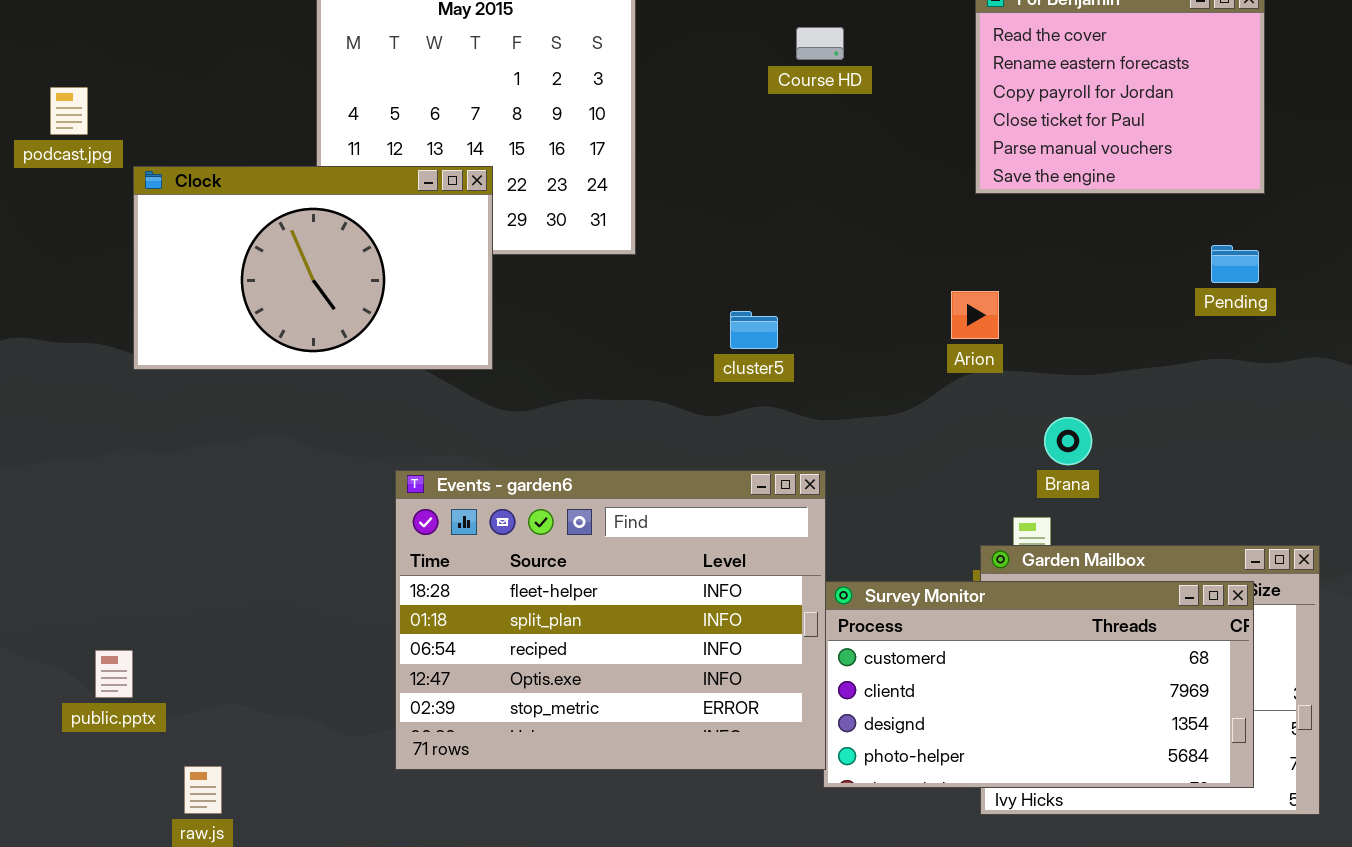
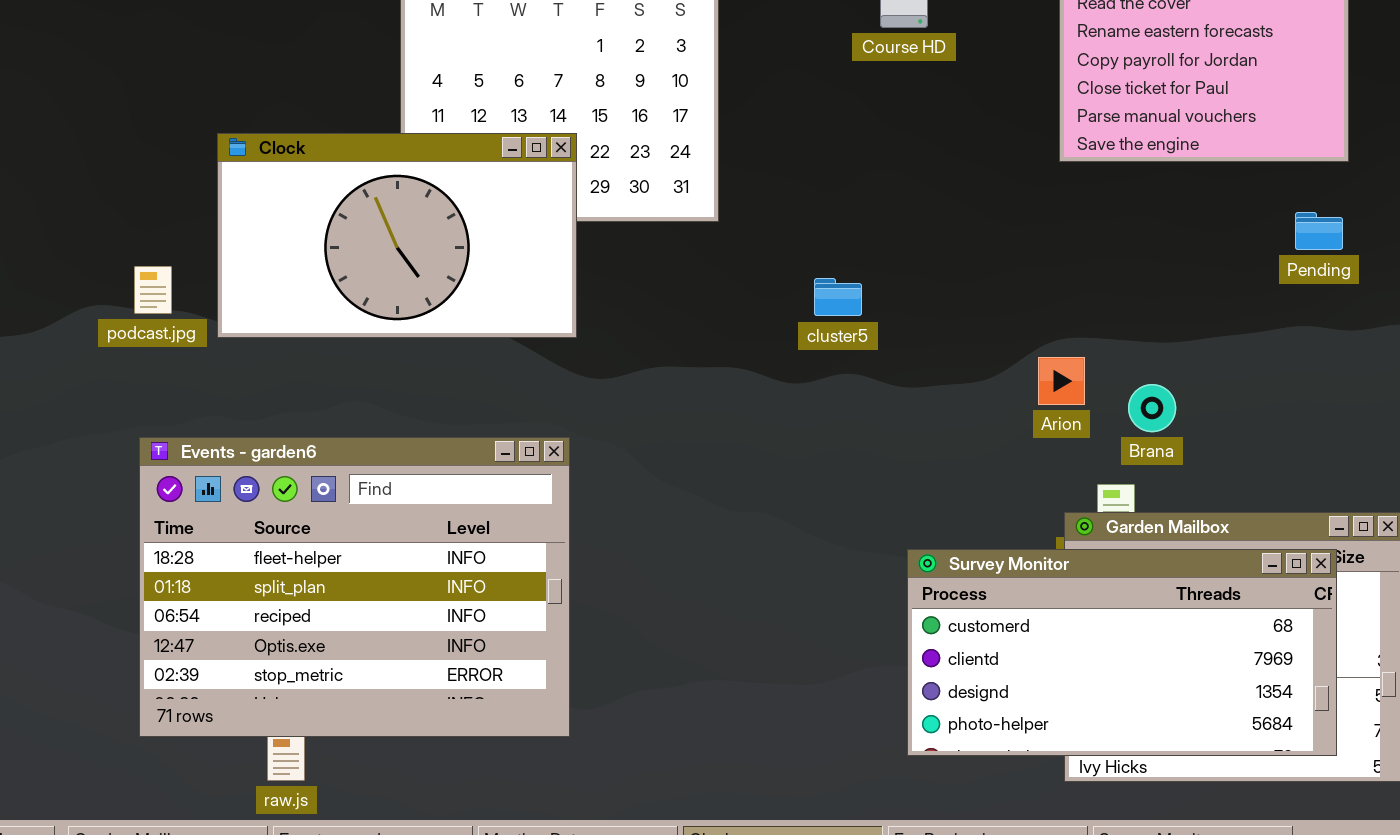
podcast.jpg: [50,87,88,135] -> [134,266,172,314], moved
Arion: [951,291,999,339] -> [1038,357,1085,405], moved
Events - garden6: [395,470,826,770] -> [139,437,570,737], moved

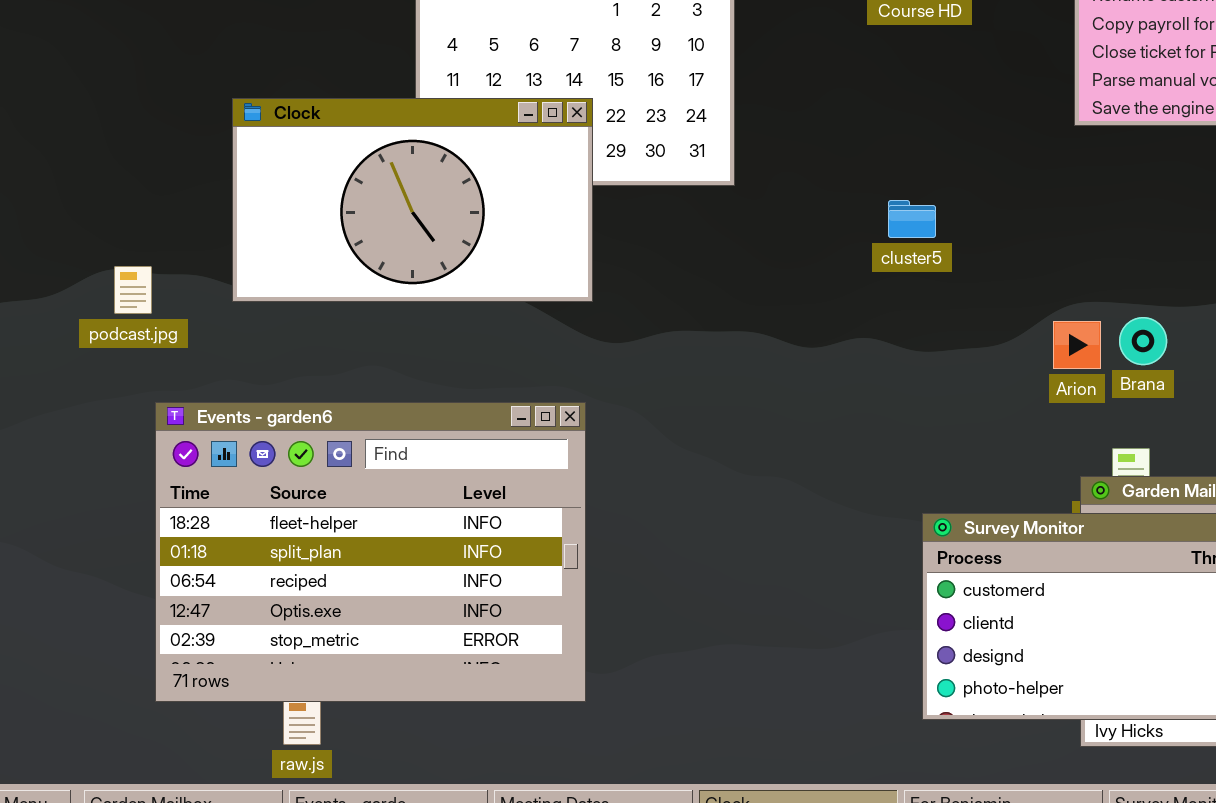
podcast.jpg: [134,266,172,314] -> [114,266,152,314], moved
cluster5: [814,278,862,316] -> [888,200,936,238], moved
Brana: [1128,384,1176,432] -> [1119,317,1167,365], moved

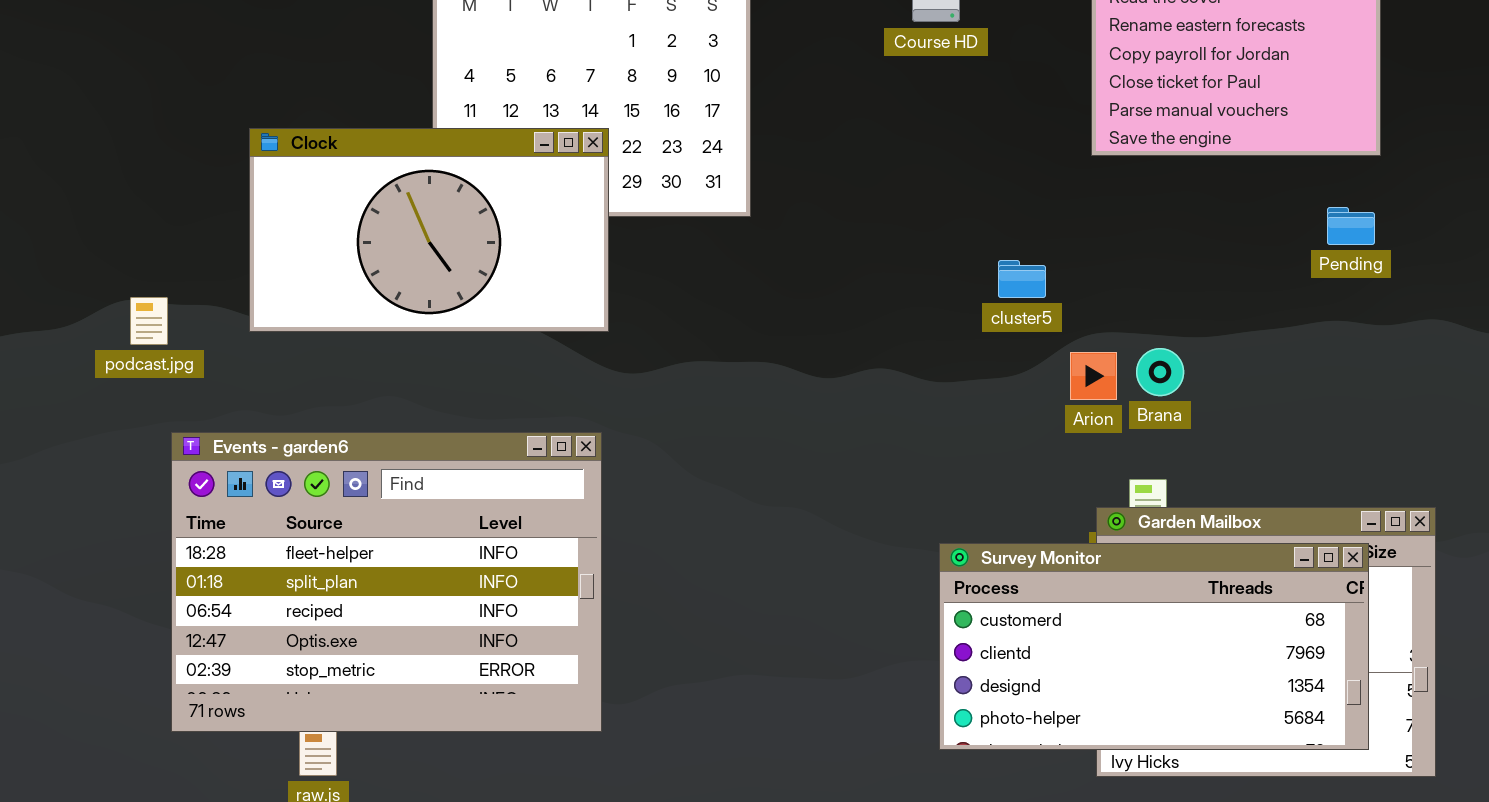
cluster5: [888,200,936,238] -> [998,260,1046,298], moved

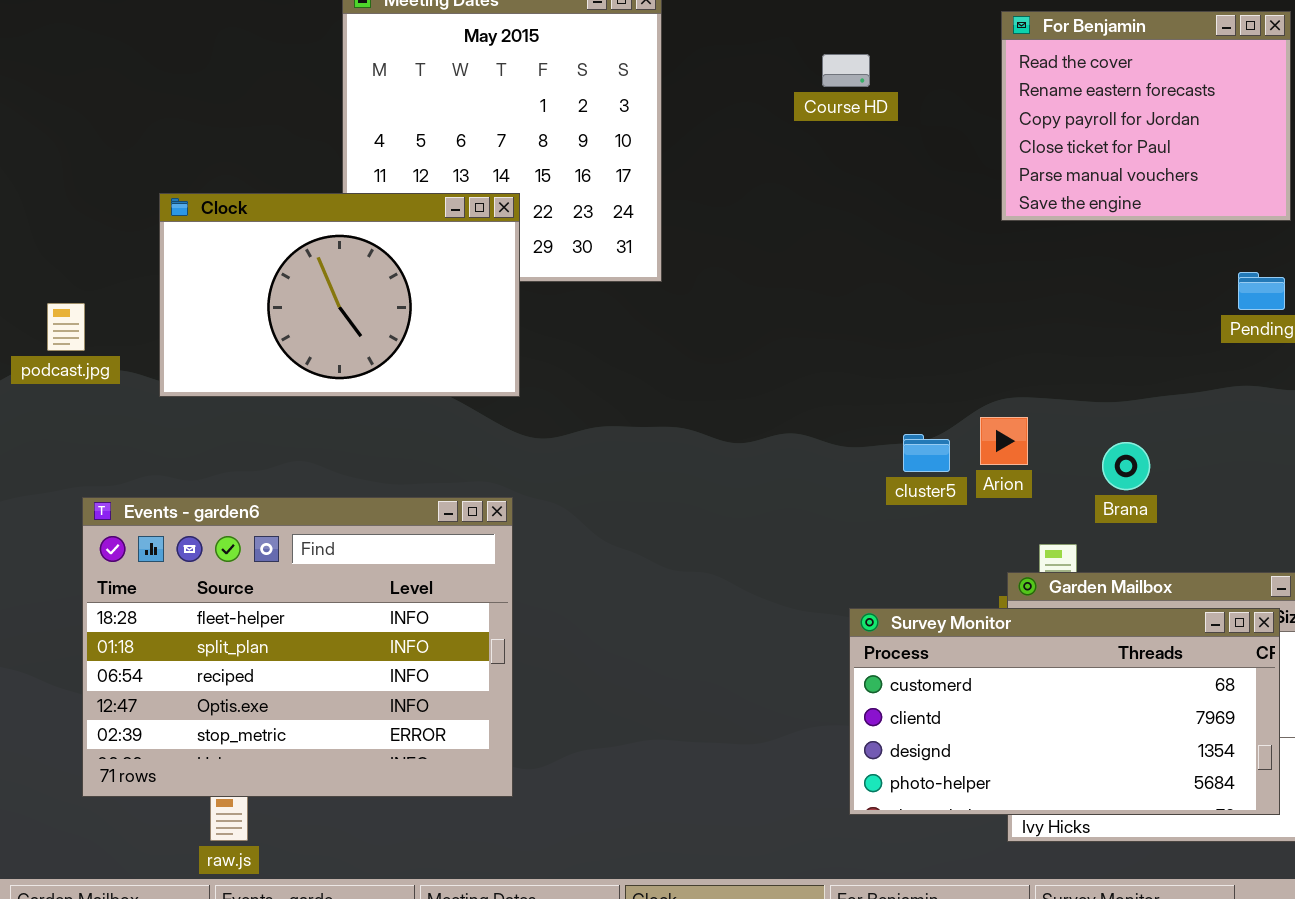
cluster5: [998,260,1046,298] -> [903,434,950,472], moved
podcast.jpg: [130,297,168,345] -> [47,303,85,351], moved
Brana: [1136,348,1184,396] -> [1102,442,1150,490], moved

